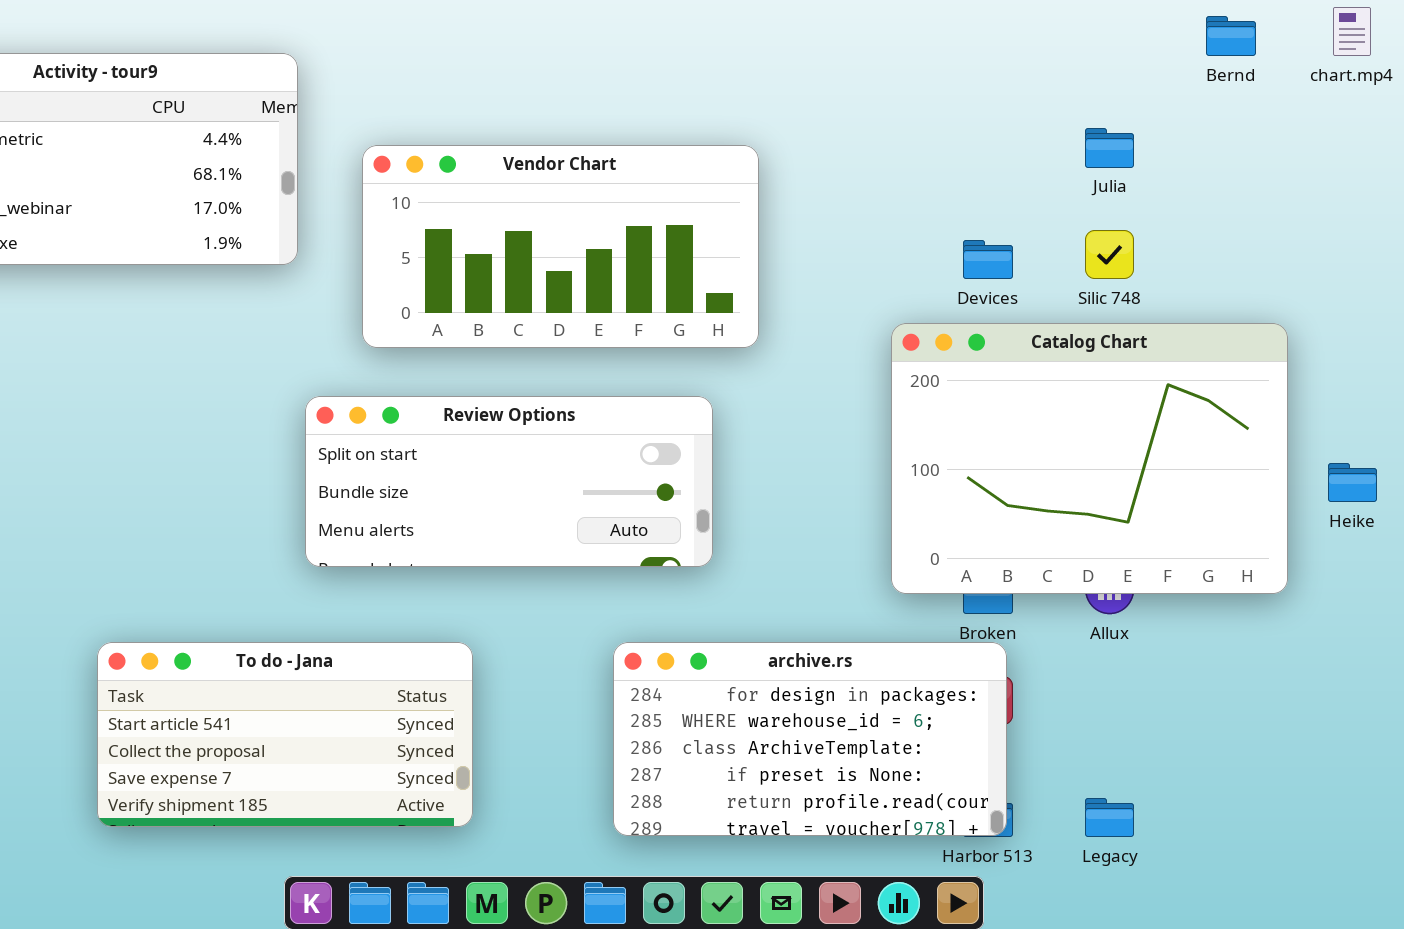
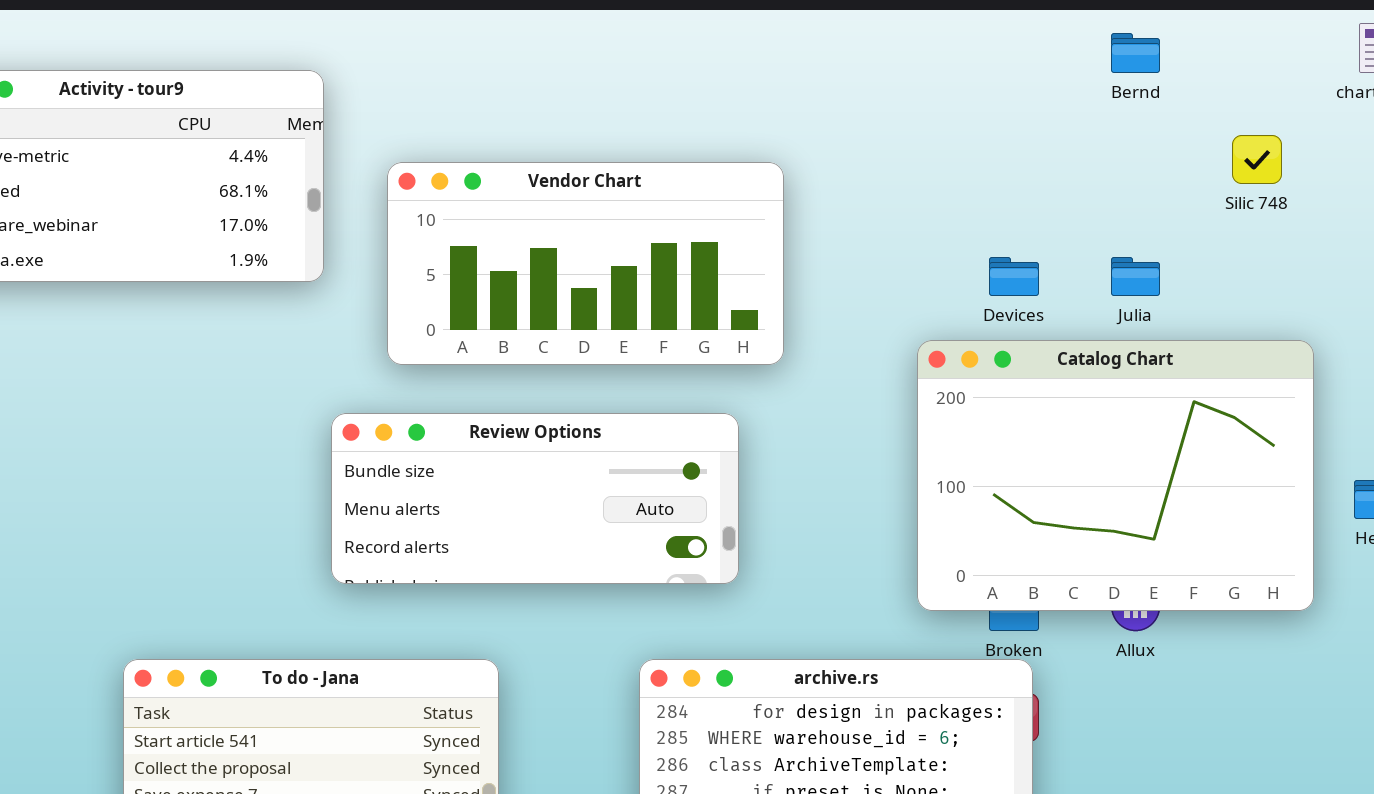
Bernd: [1206,16,1256,56] -> [1111,33,1160,73], moved
Julia: [1085,128,1134,168] -> [1111,257,1160,296], moved
Silic 748: [1085,230,1134,279] -> [1232,135,1282,184], moved
Review Options: [305,396,713,567] -> [331,413,739,584], scrolled down 1 row

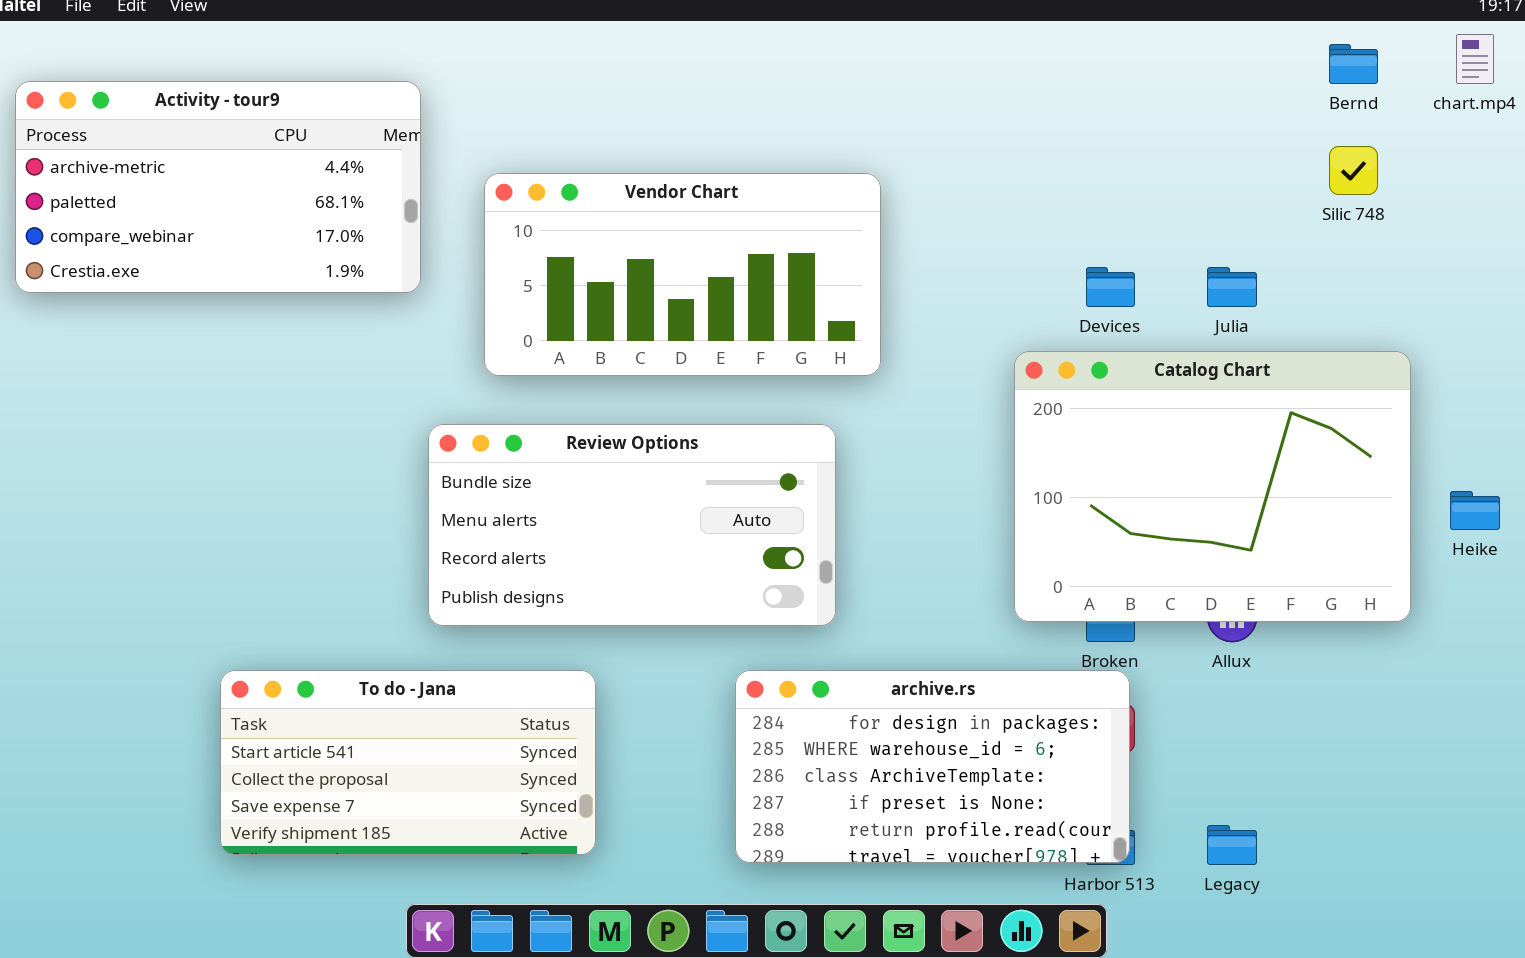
Bernd: [1111,33,1160,73] -> [1329,44,1378,84], moved
Review Options: [331,413,739,584] -> [428,424,836,626], resized

